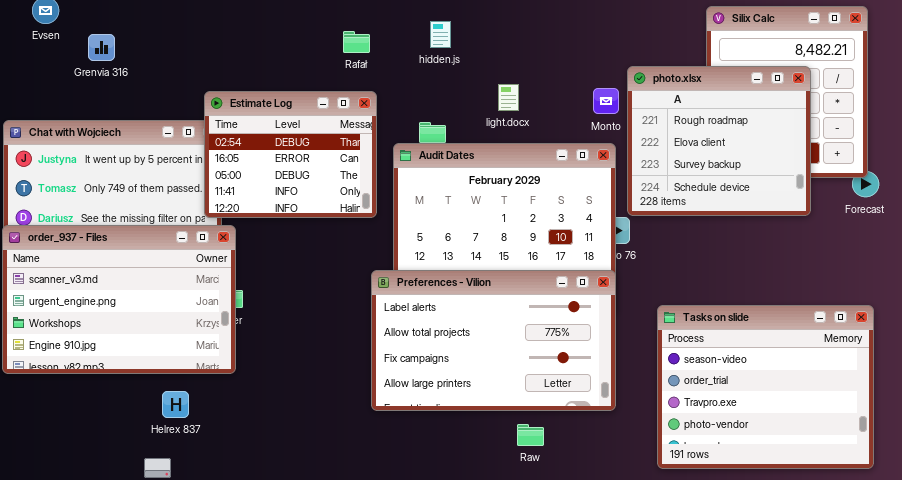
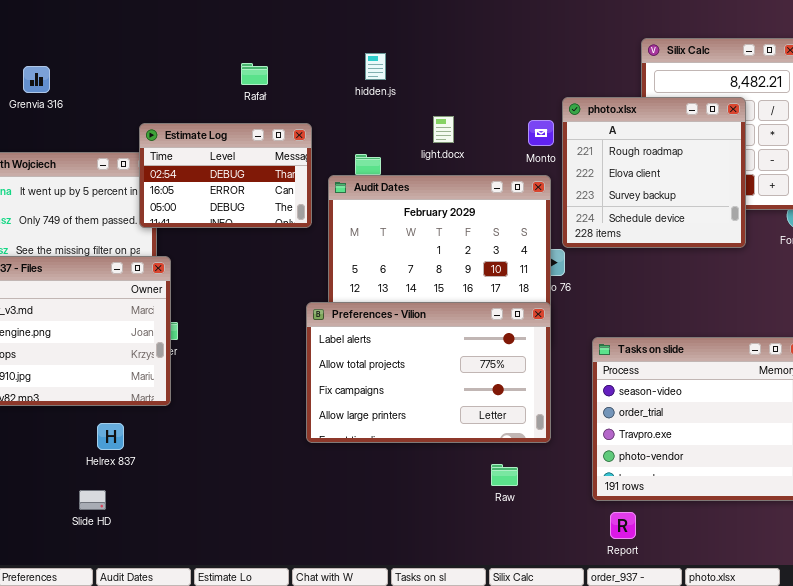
Rafał: [343,31,370,53] -> [241,63,268,85], moved
Estimate Log: [204,91,377,218] -> [139,123,312,228], resized
Raw: [517,424,544,446] -> [491,464,518,486], moved

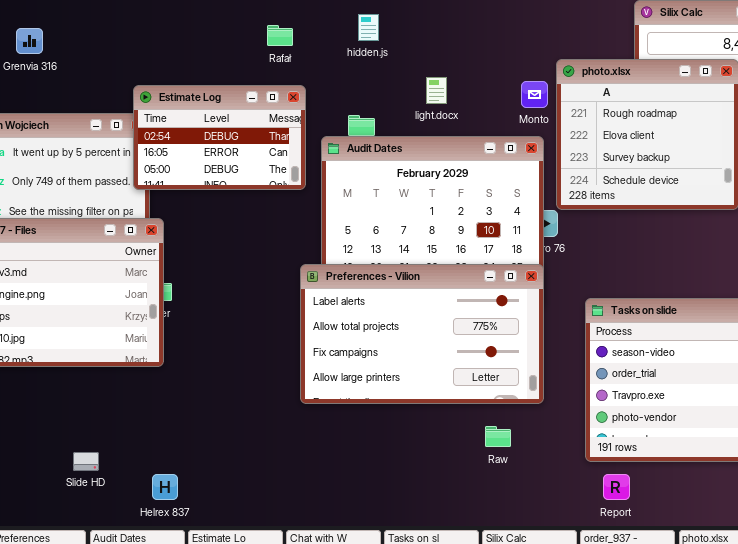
Rafał: [241,63,268,85] -> [267,25,293,46], moved
Helrex 837: [97,423,124,450] -> [152,474,178,500], moved

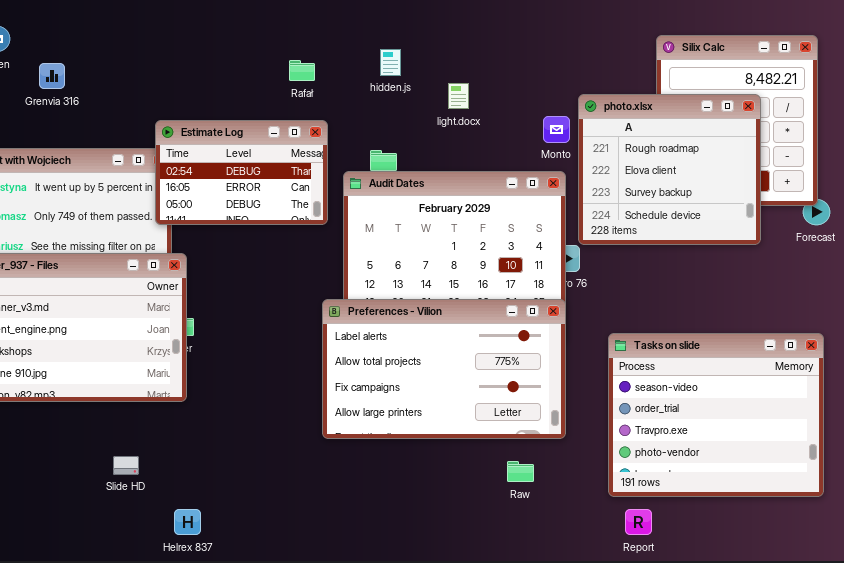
light.docx: [426,77,447,104] -> [448,83,469,109], moved
Slide HD: [73,452,99,471] -> [113,456,139,475], moved

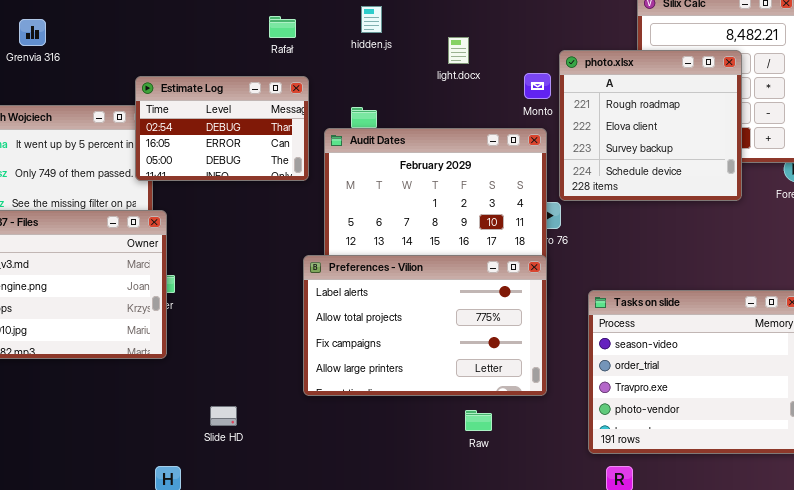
light.docx: [448,83,469,109] -> [448,37,469,64], moved
Slide HD: [113,456,139,475] -> [210,406,237,426], moved
Raw: [507,461,534,482] -> [465,410,492,431], moved

